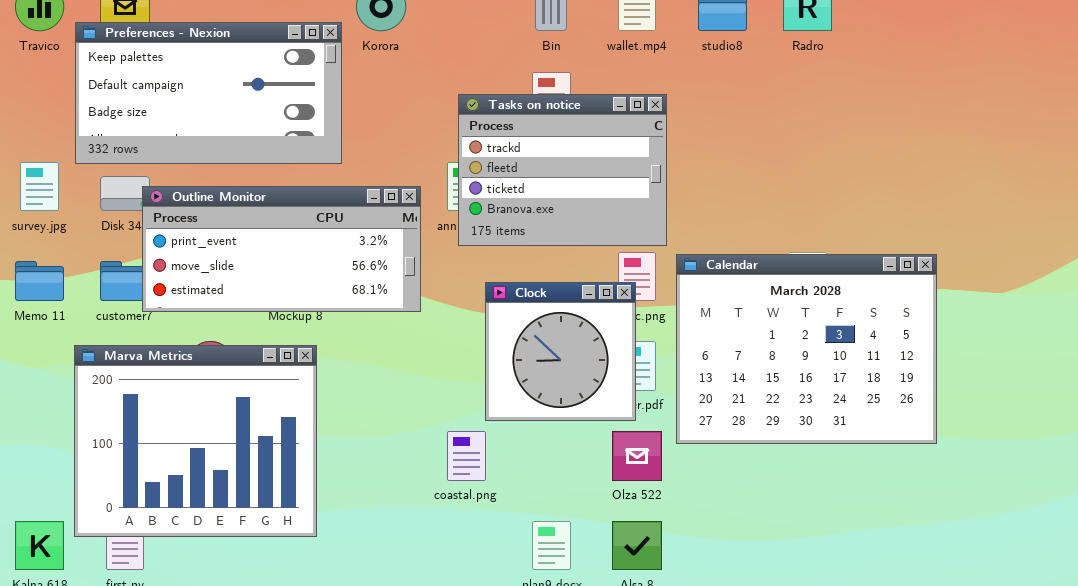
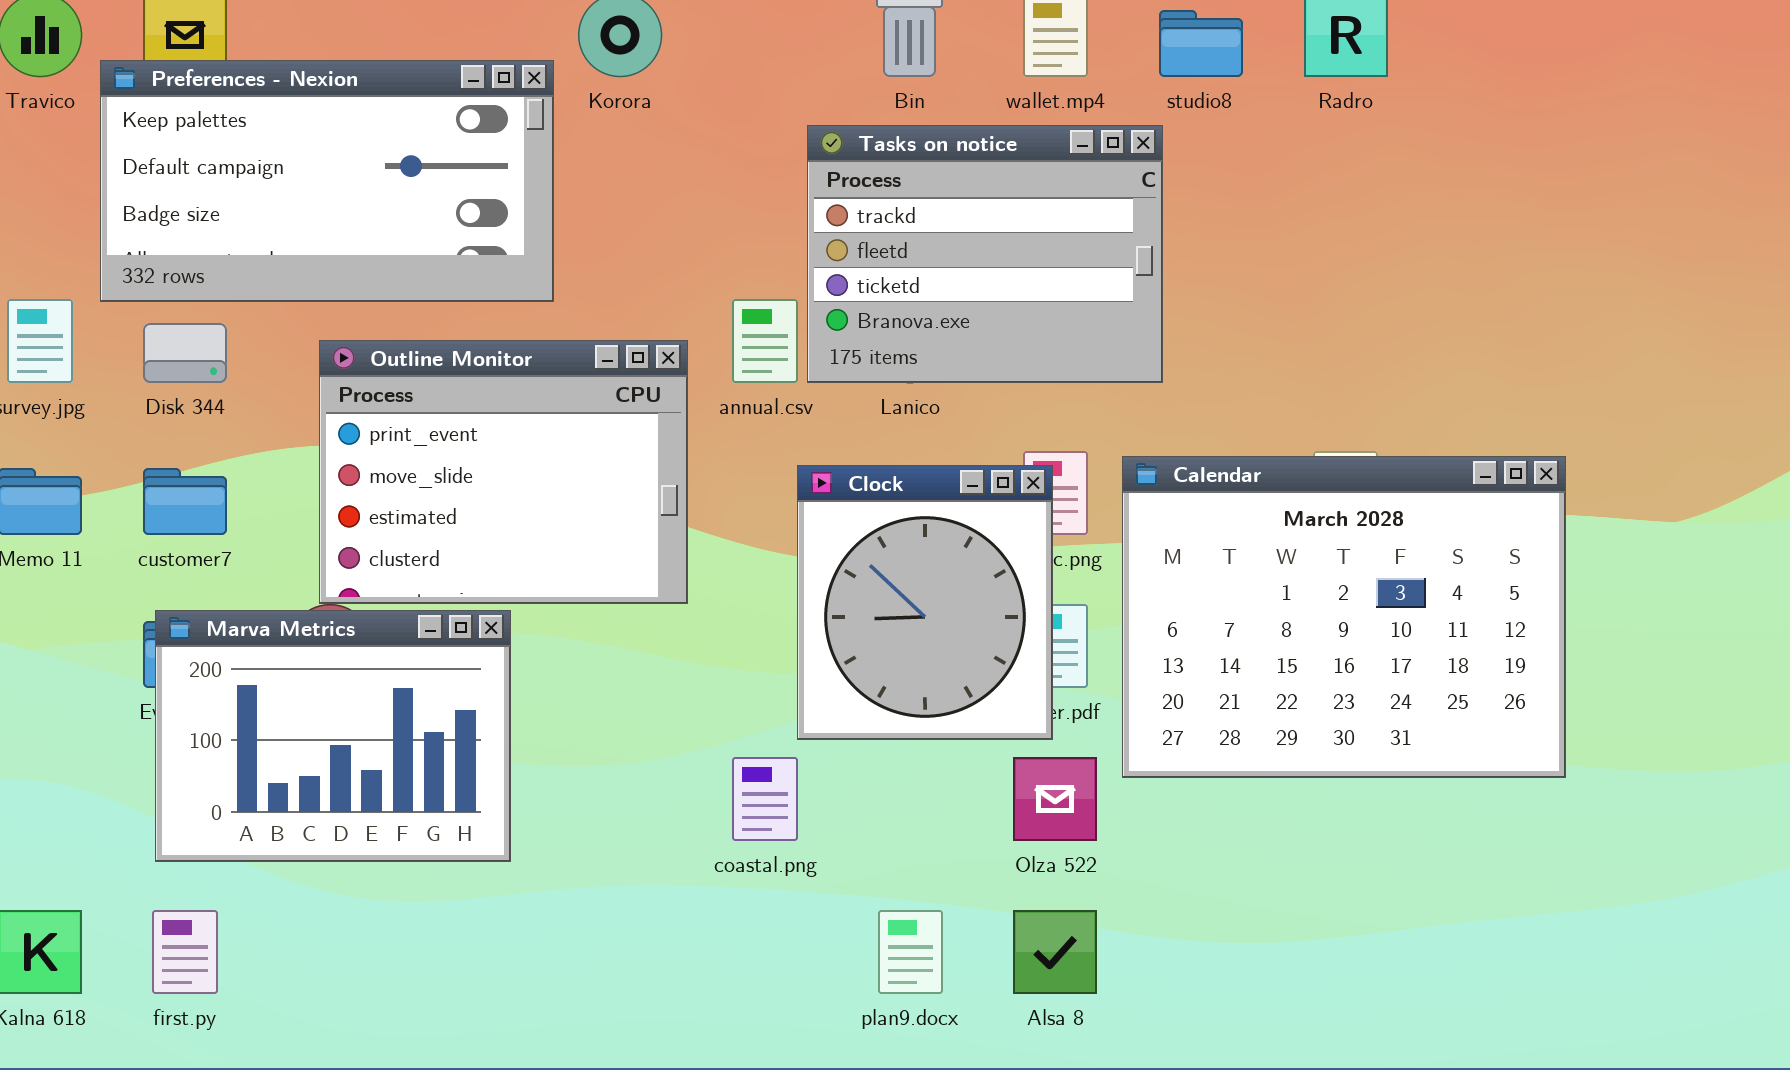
Tasks on notice: [458,94,667,246] -> [807,125,1163,383], moved
Outline Monitor: [142,186,421,312] -> [319,340,688,604], resized
Clock: [485,282,636,421] -> [797,465,1053,740], resized
Marva Metrics: [74,345,317,537] -> [155,610,511,862], resized

